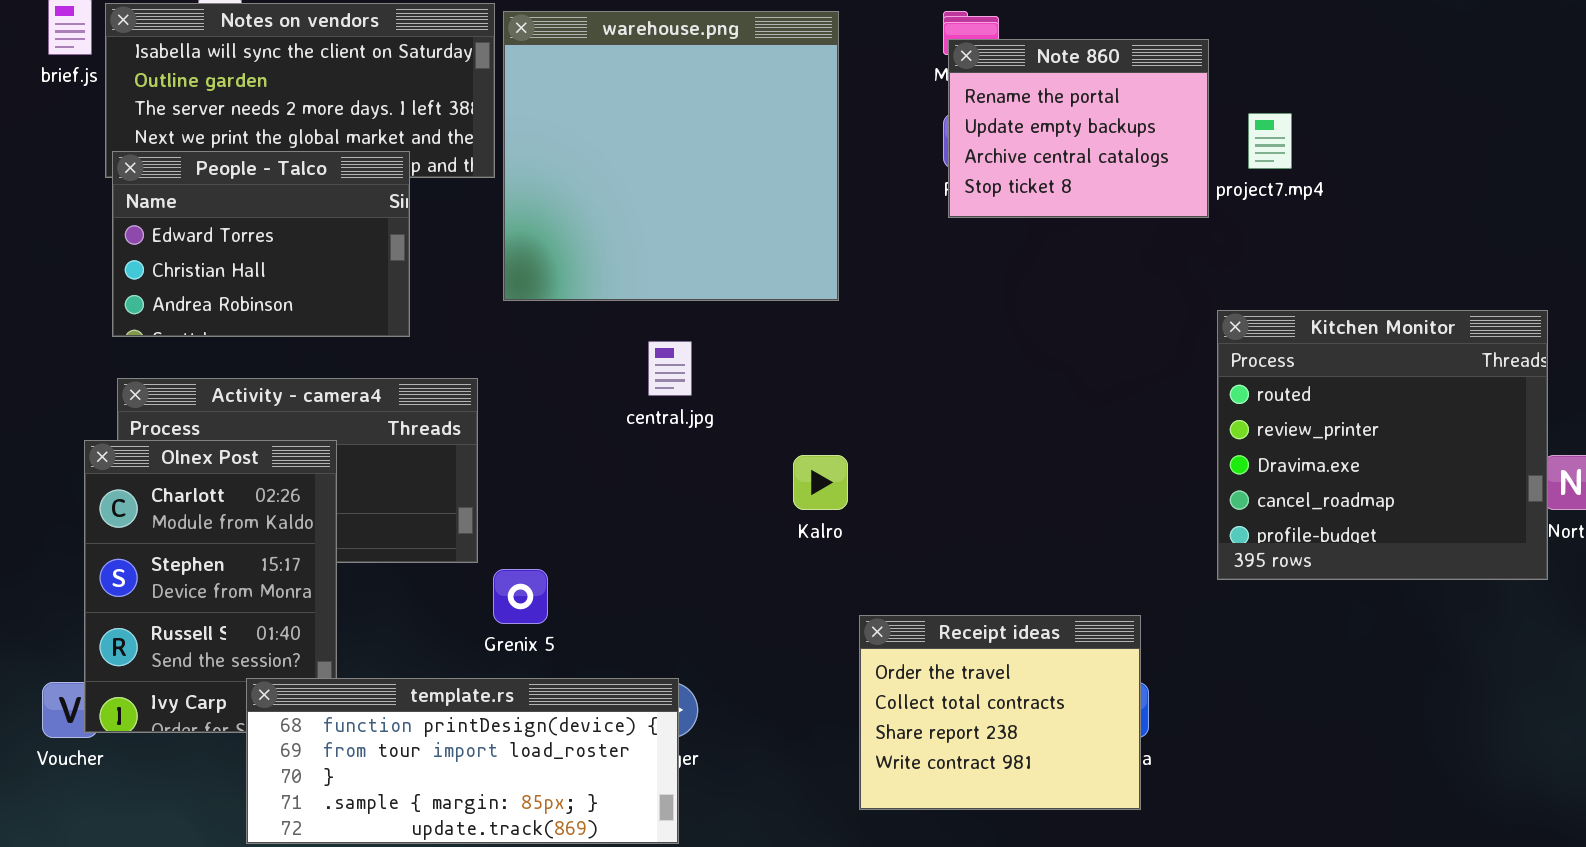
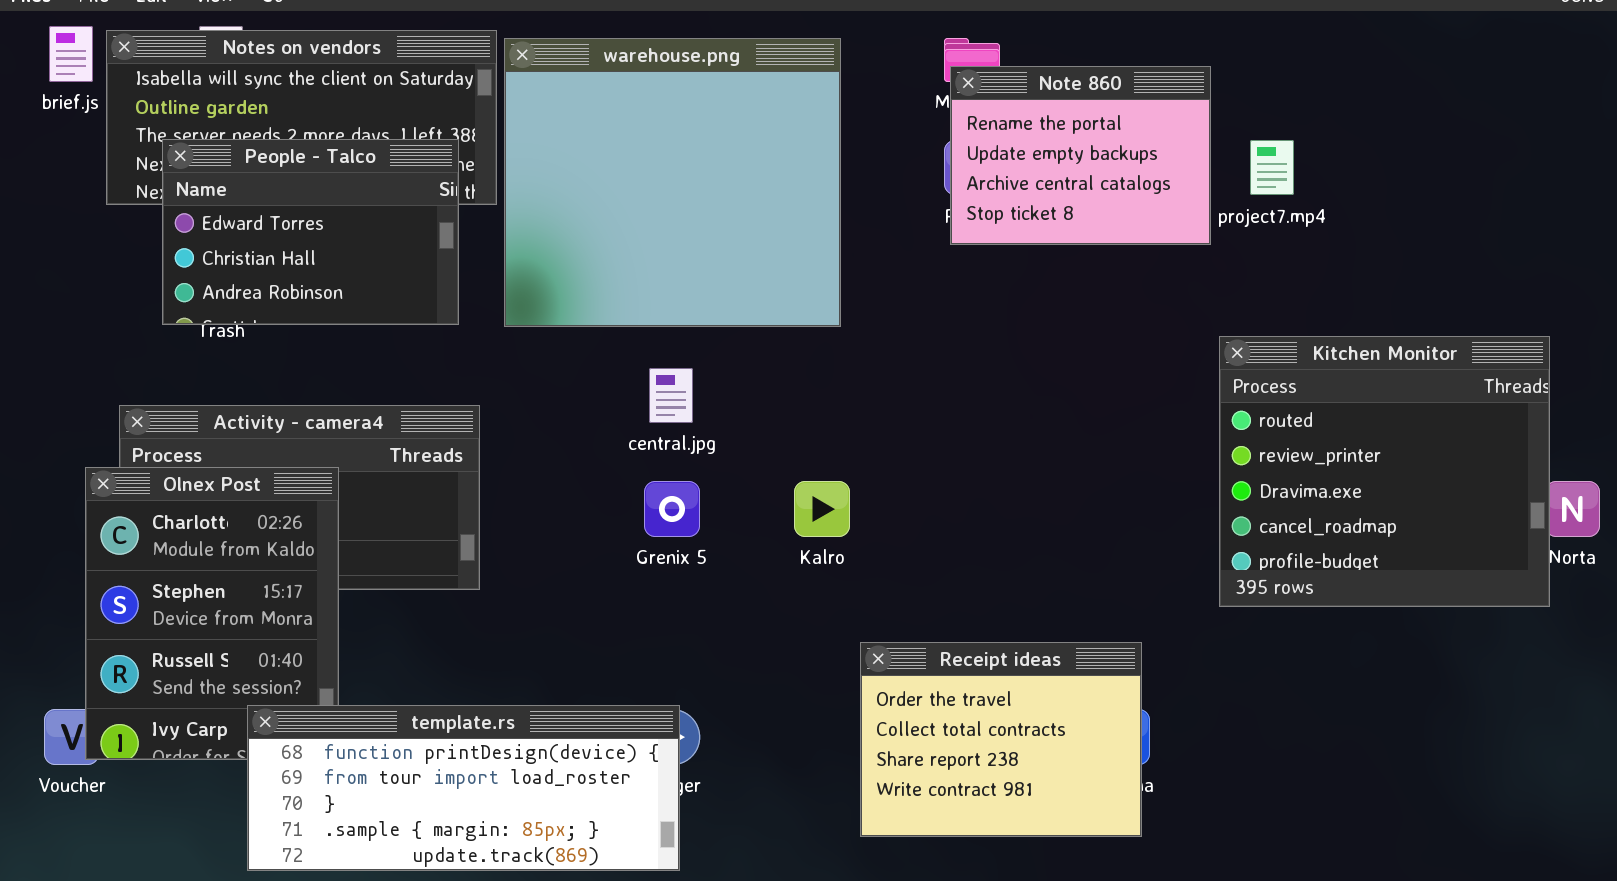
People - Talco: [112,151,410,337] -> [162,139,459,325], moved
Grenix 5: [493,569,548,624] -> [644,481,700,537], moved

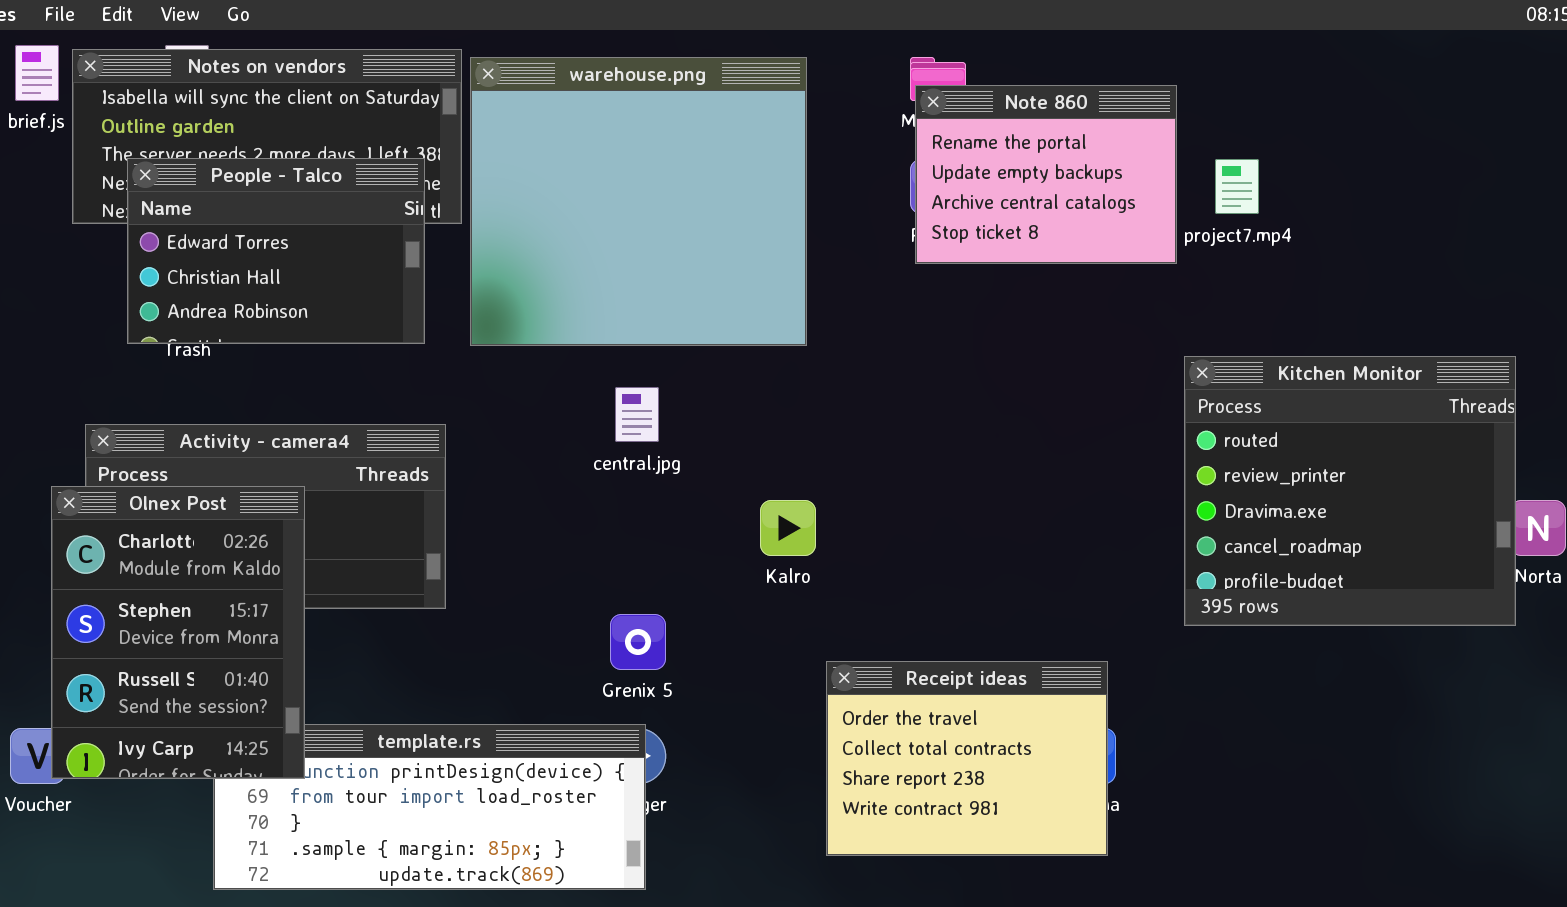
Olnex Post: [85,467,339,760] -> [51,486,305,779], raised
Grenix 5: [644,481,700,537] -> [610,614,666,670], moved

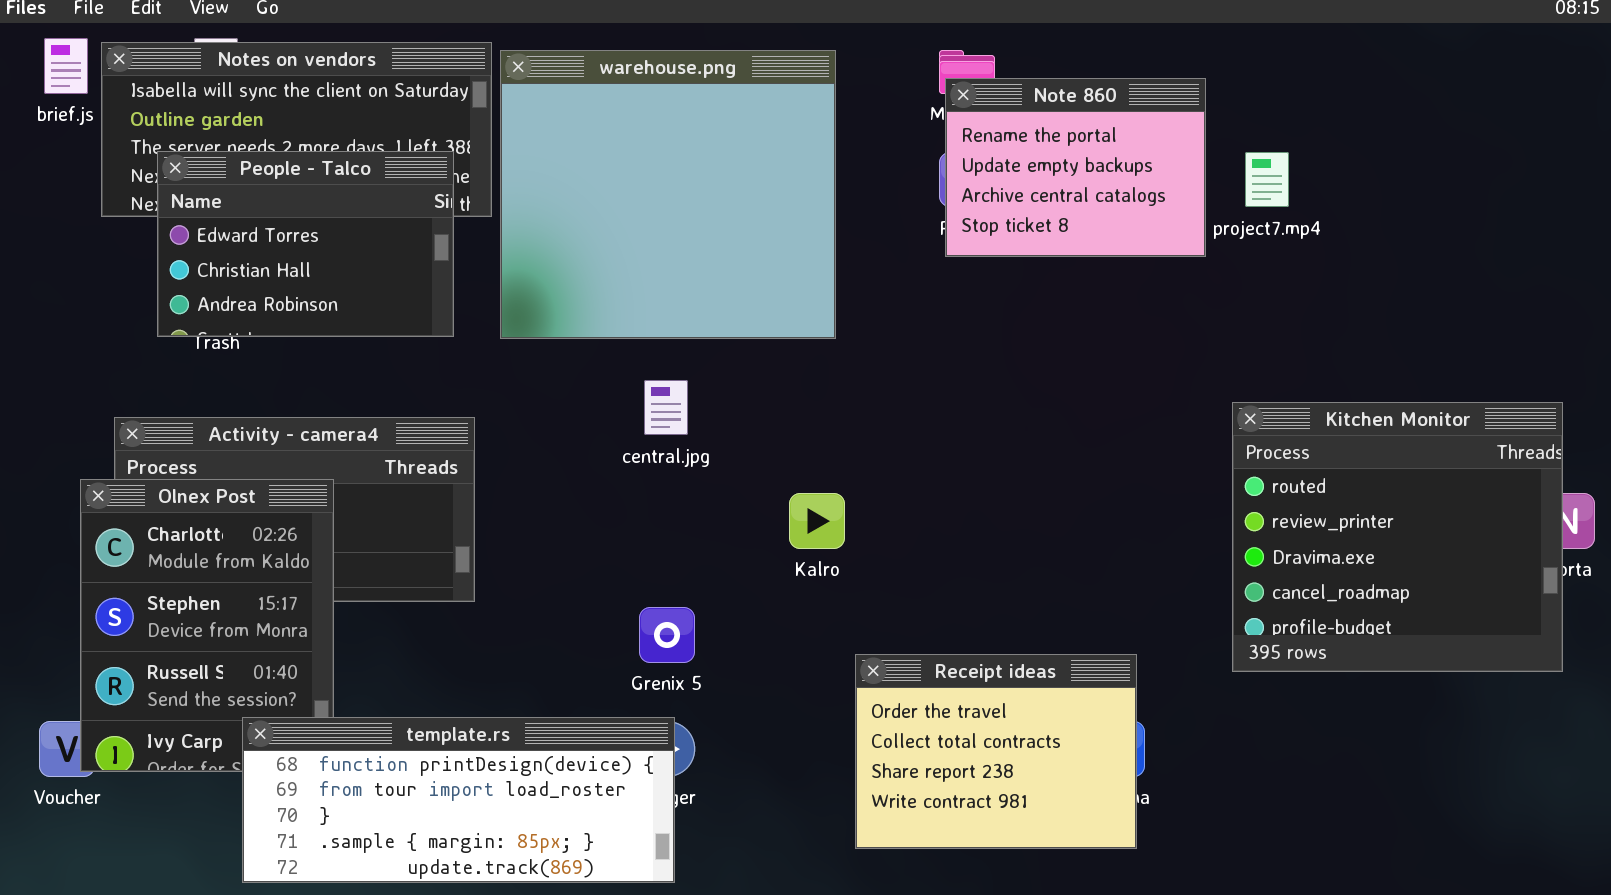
Kitchen Monitor: [1184,356,1516,626] -> [1232,402,1563,672], moved
template.rs: [213,724,646,890] -> [242,717,675,883], raised

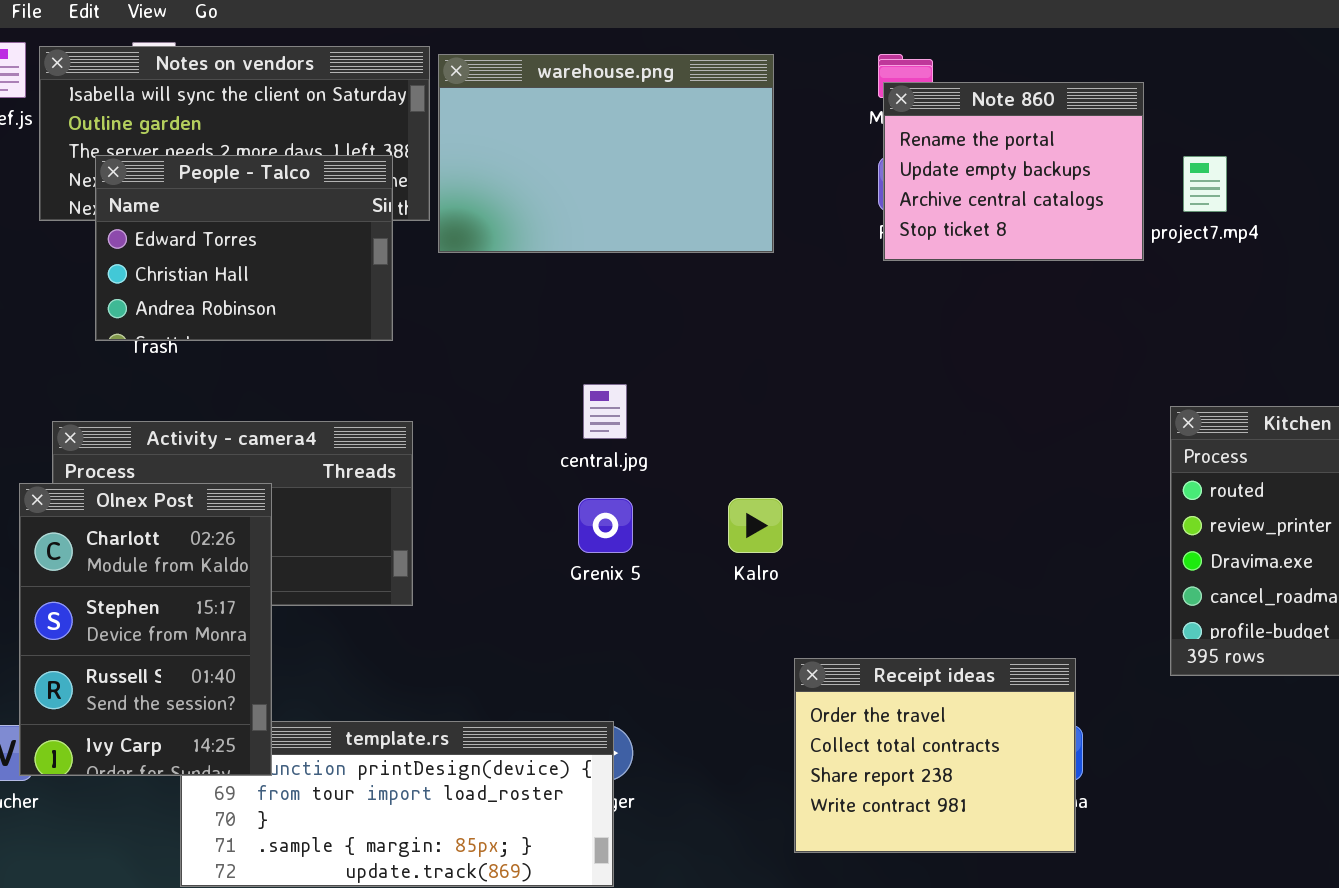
warehouse.png: [500,50,836,339] -> [438,54,774,253], resized
Olnex Post: [80,479,334,772] -> [19,483,272,776], raised
Grenix 5: [639,607,695,663] -> [578,498,633,553], moved

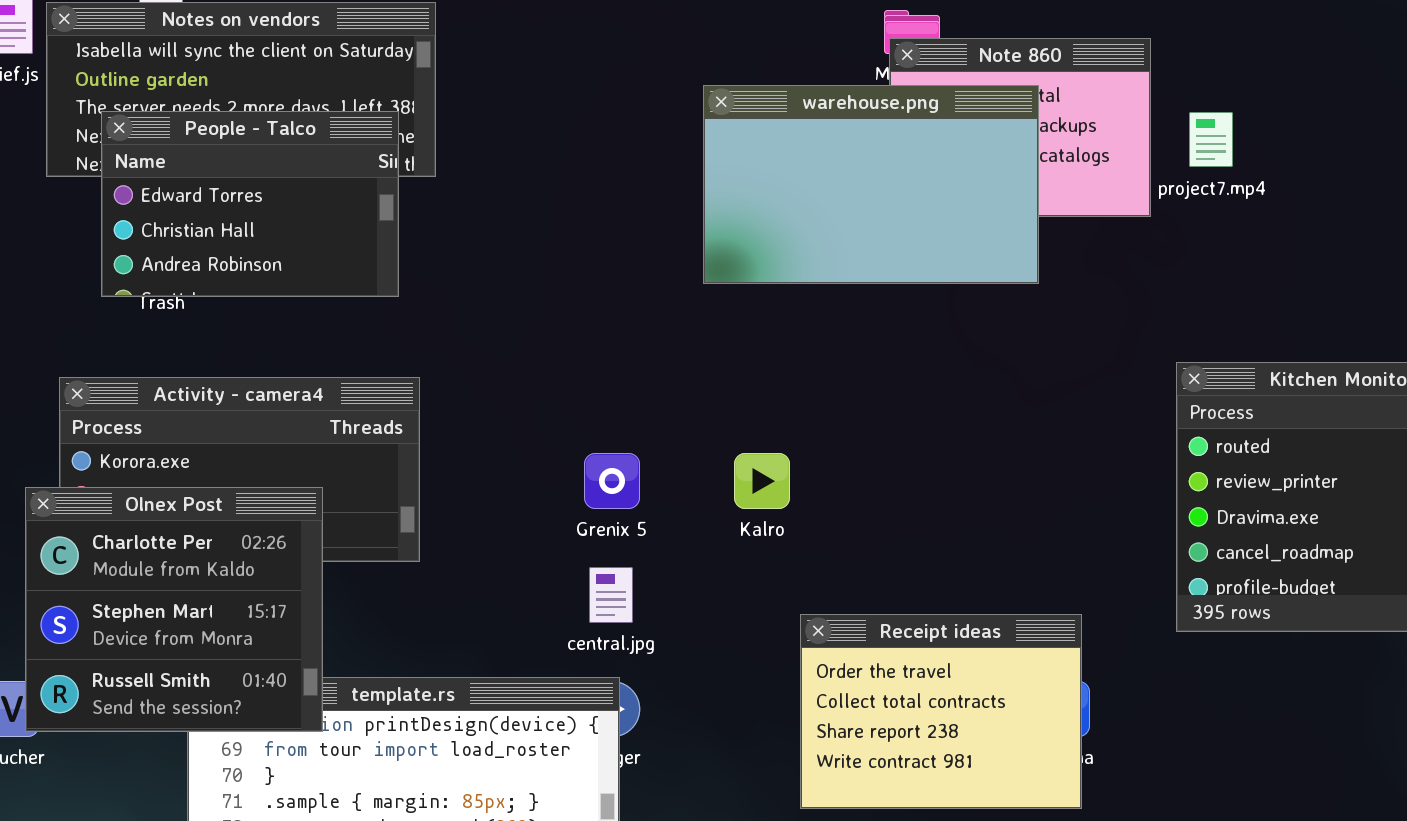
warehouse.png: [438,54,774,253] -> [703,85,1039,284], moved
central.jpg: [583,384,627,439] -> [589,567,633,623], moved
Olnex Post: [19,483,272,776] -> [25,487,323,732], resized

